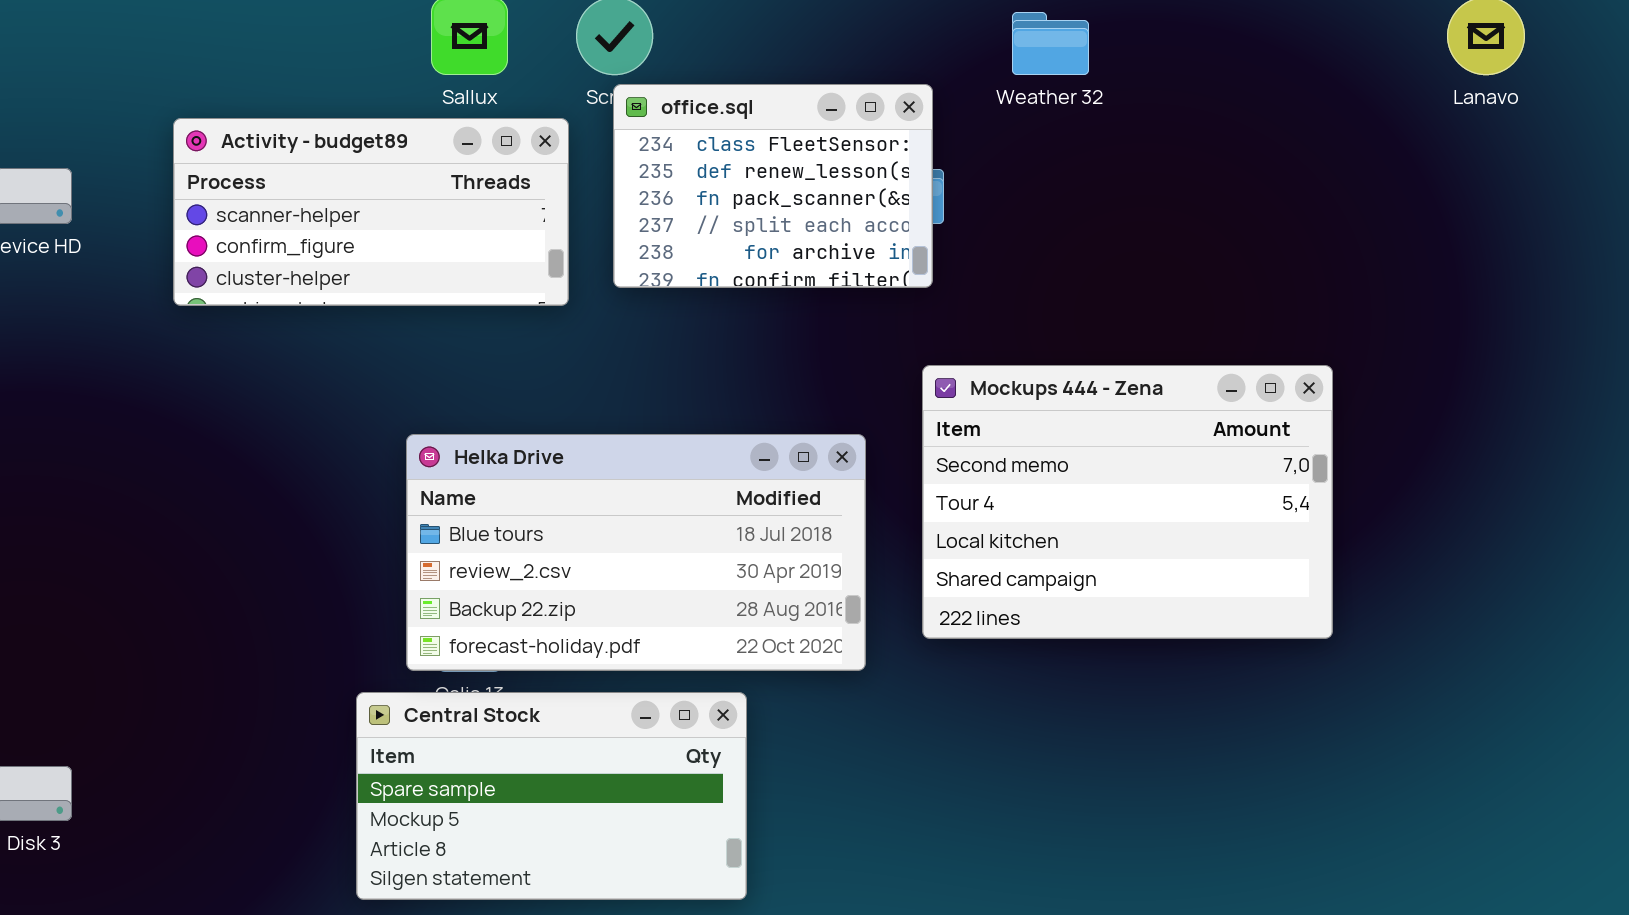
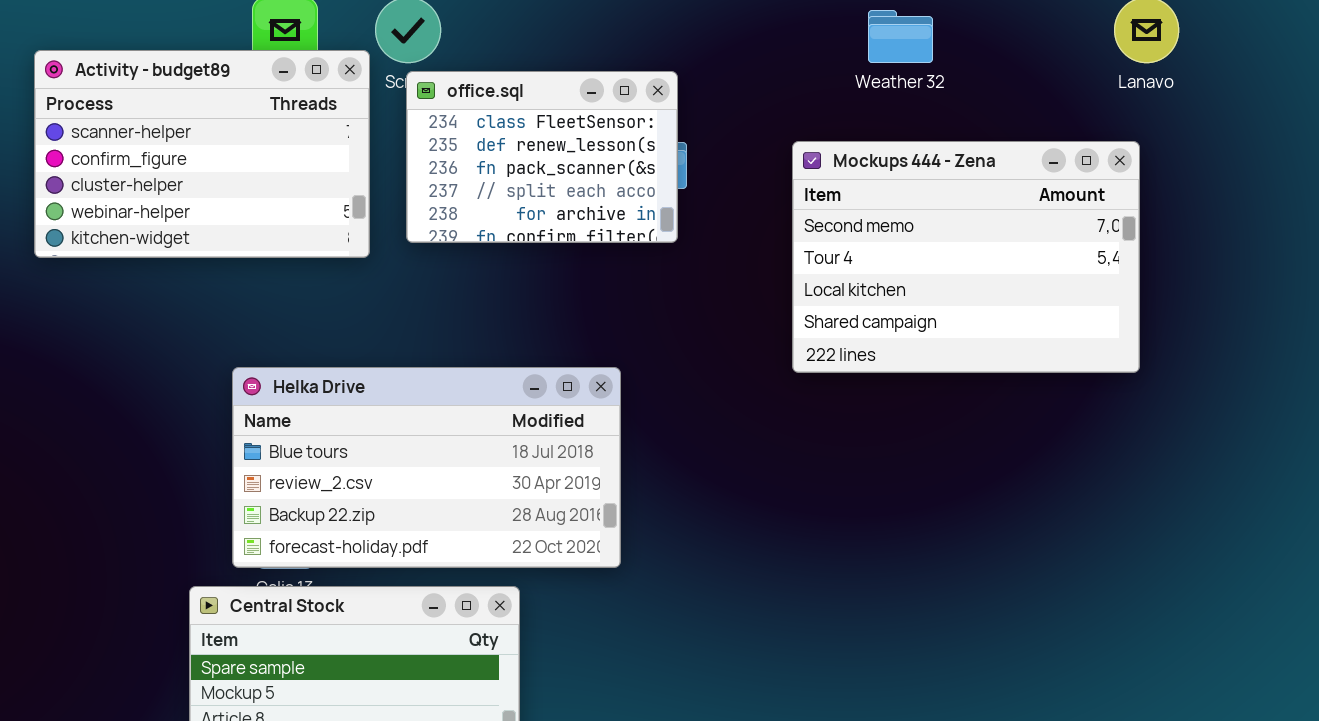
Weather 32: [1012,12,1089,75] -> [868,10,933,63], moved
Activity - budget89: [173,118,569,306] -> [34,50,370,258], resized
Mockups 444 - Zena: [922,365,1333,639] -> [792,141,1140,373], moved

